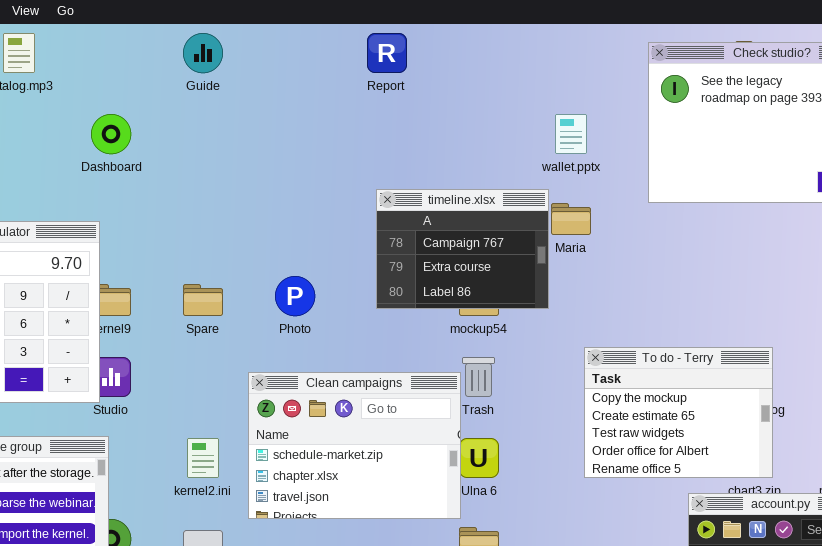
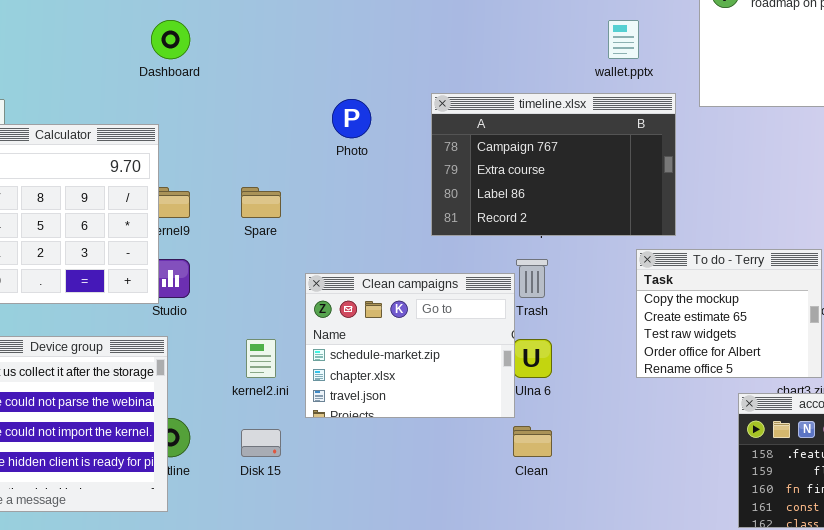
timeline.xlsx: [376,189,549,309] -> [431,93,676,236], resized
Photo: [275,276,315,316] -> [332,99,371,138], moved

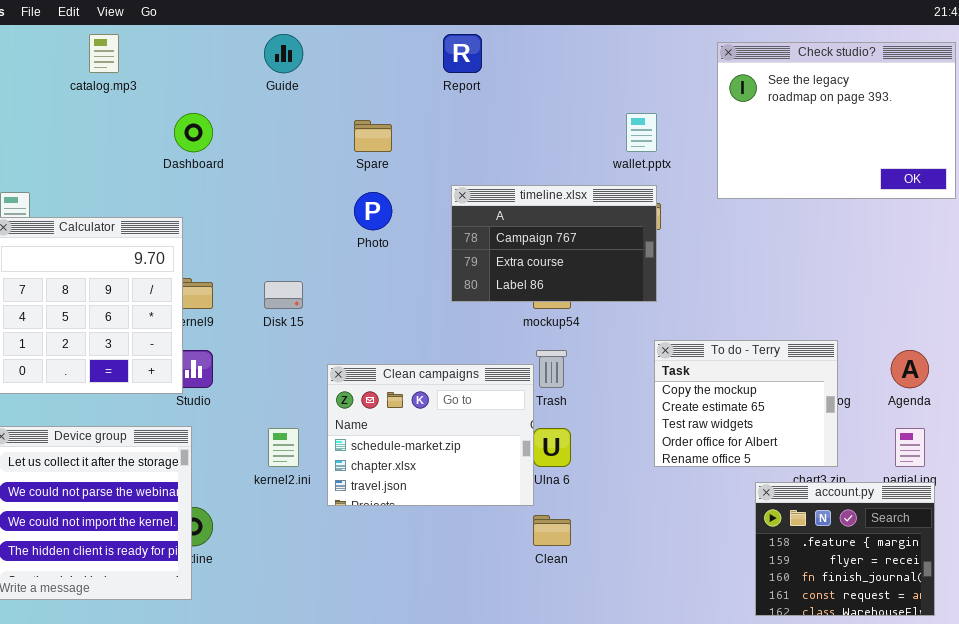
timeline.xlsx: [431,93,676,236] -> [451,185,657,302], resized
Spare: [241,187,281,218] -> [354,120,392,152], moved
Disk 15: [241,429,281,457] -> [264,281,303,309], moved

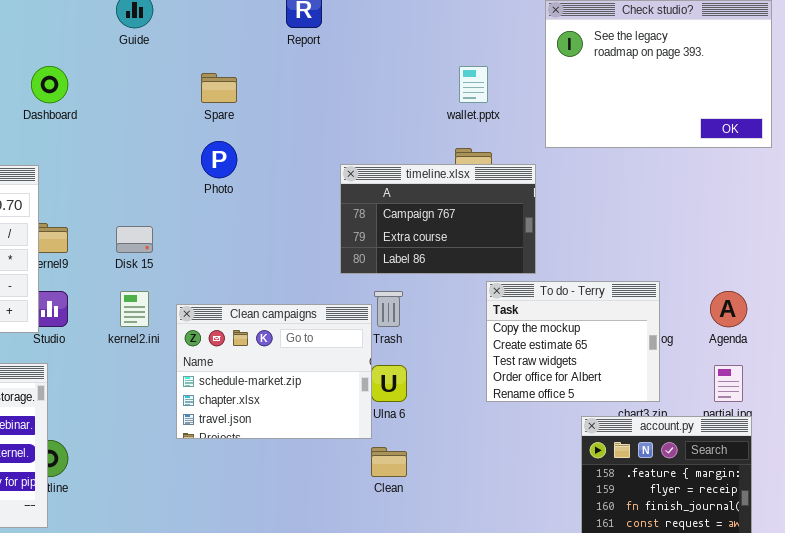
timeline.xlsx: [451,185,657,302] -> [340,164,536,274], moved
kernel2.ini: [268,428,299,467] -> [120,291,149,327], moved

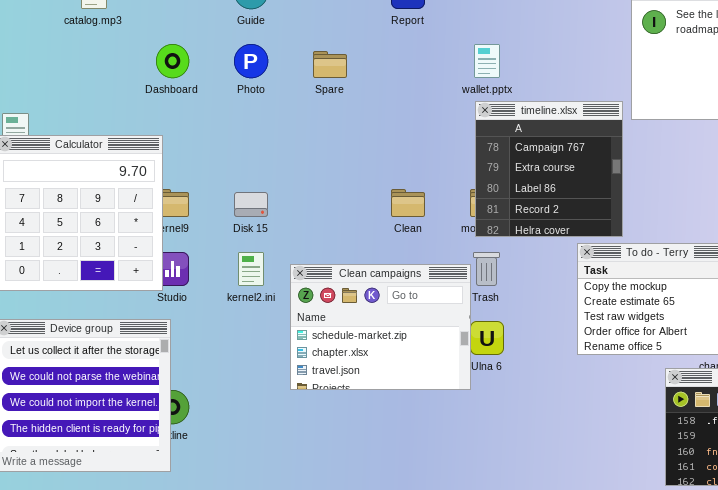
wallet.pptx: [459,66,488,103] -> [474,44,500,78], moved
Photo: [201,141,237,178] -> [234,44,268,78], moved
timeline.xlsx: [340,164,536,274] -> [475,101,623,237], resized
Clean: [371,447,407,477] -> [391,189,425,217], moved

